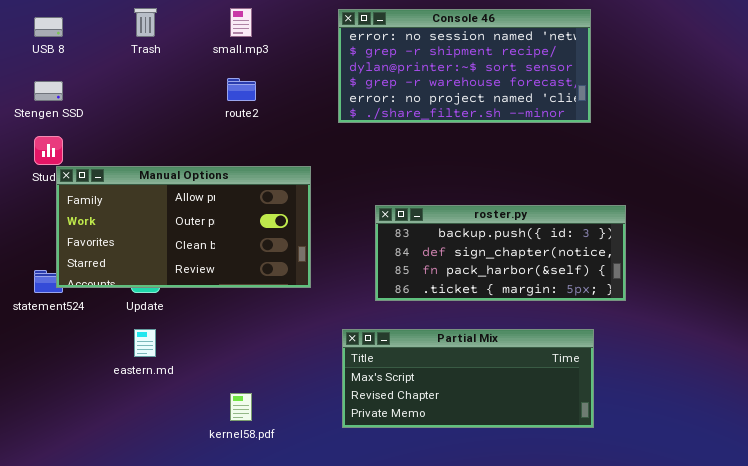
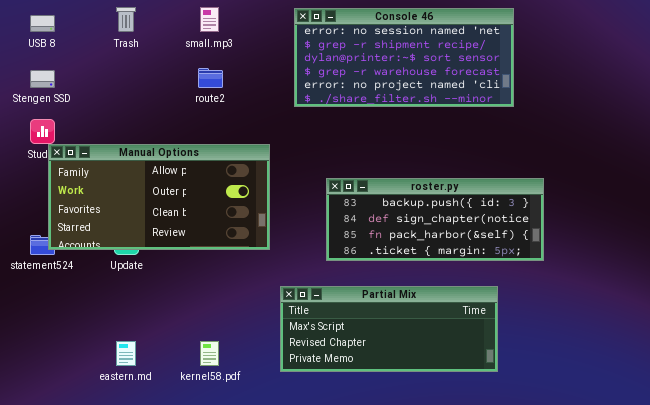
eastern.md: [134,329,156,357] -> [116,341,136,366], moved
Partial Mix: [342,329,594,428] -> [280,286,498,372], moved

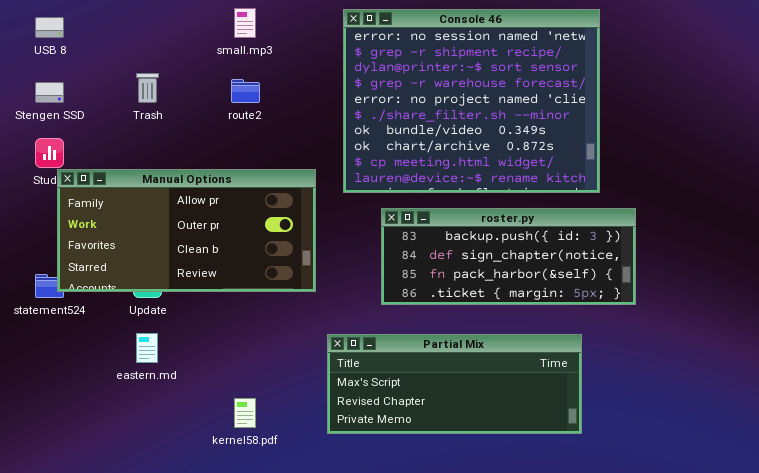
Trash: [116,7,136,32] -> [136,73,159,103], moved
Console 46: [294,8,514,107] -> [343,9,600,193], resized
eastern.md: [116,341,136,366] -> [136,333,158,363], moved

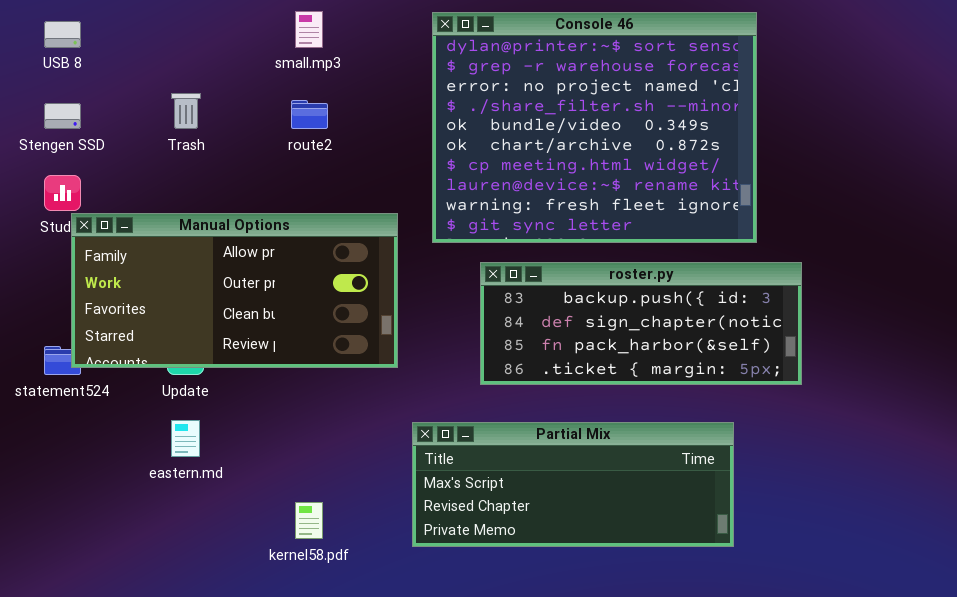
Console 46: [343,9,600,193] -> [432,12,757,243], scrolled down 2 rows

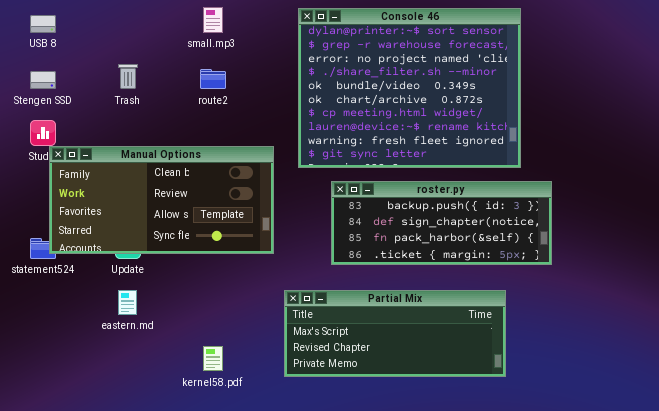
Manual Options: [71,213,398,368] -> [49,146,274,254], scrolled down 2 rows

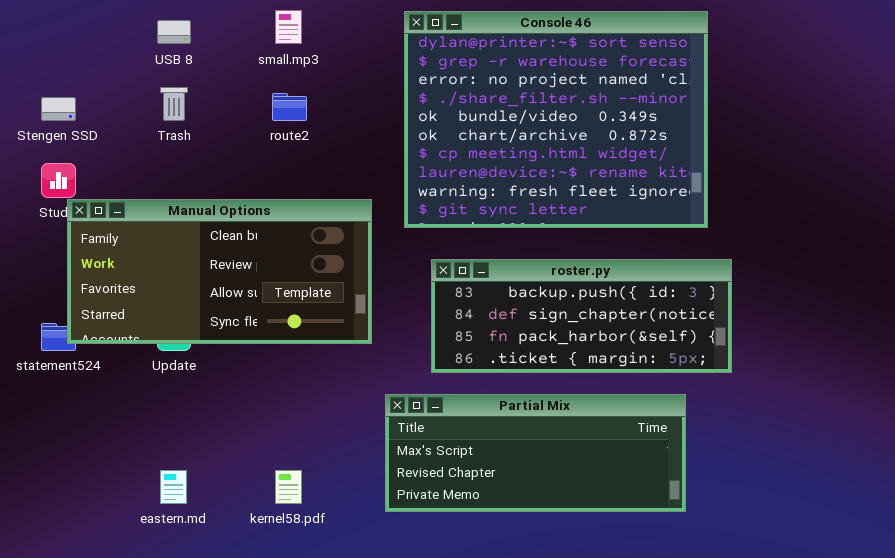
USB 8: [30,15,56,33] -> [157,20,191,44], moved
roster.py: [331,181,552,265] -> [431,259,732,373], moved
eastern.md: [118,290,137,315] -> [160,470,187,504], moved

